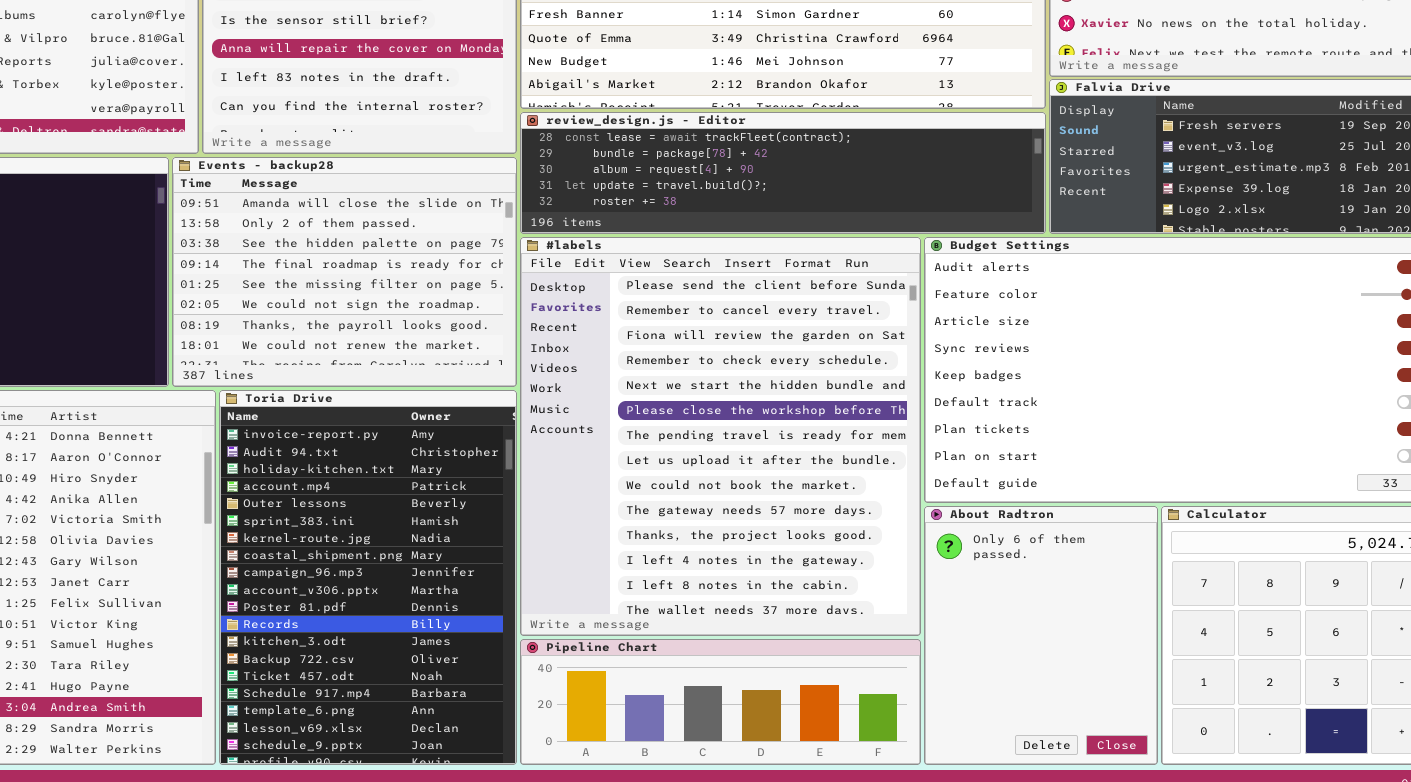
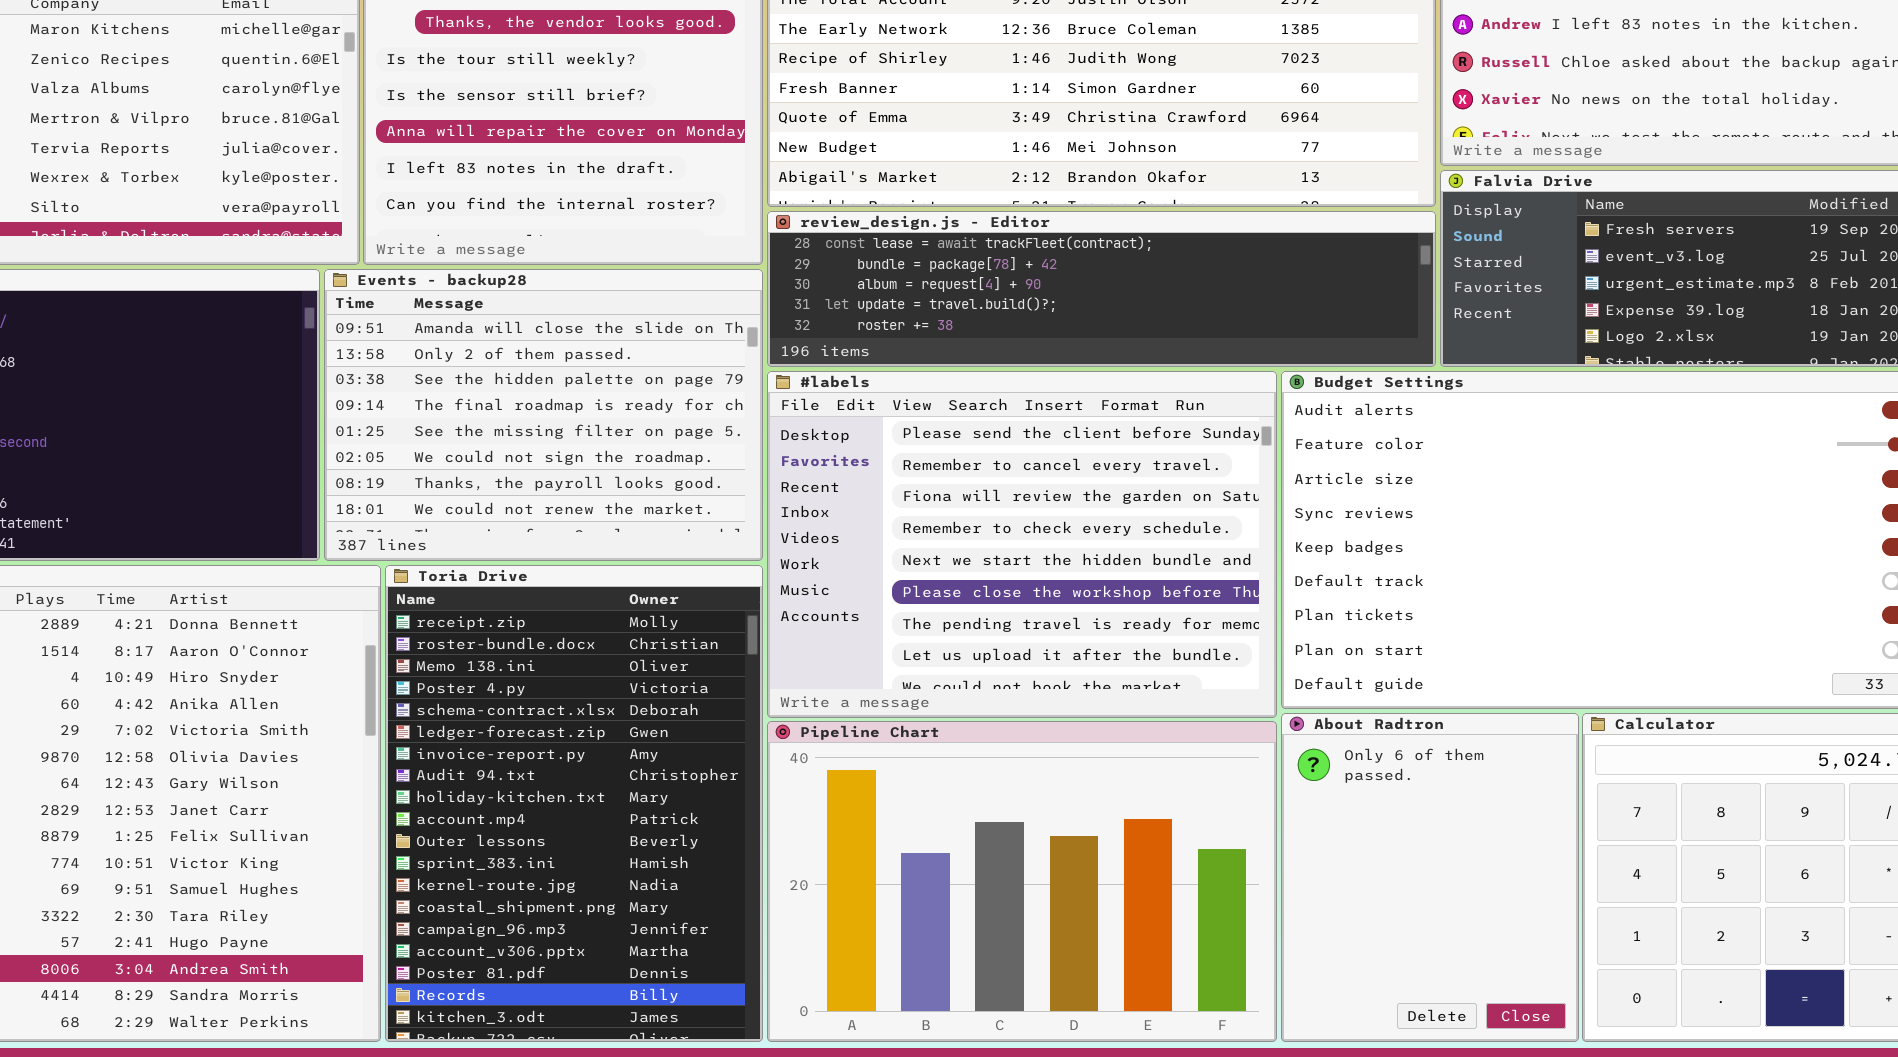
#labels: [520,237,921,636] -> [767,371,1277,718], resized
Toria Drive: [219,390,517,765] -> [385,565,763,1042], scrolled up 6 rows
Pipeline Chart: [520,639,921,765] -> [767,721,1277,1042], resized

